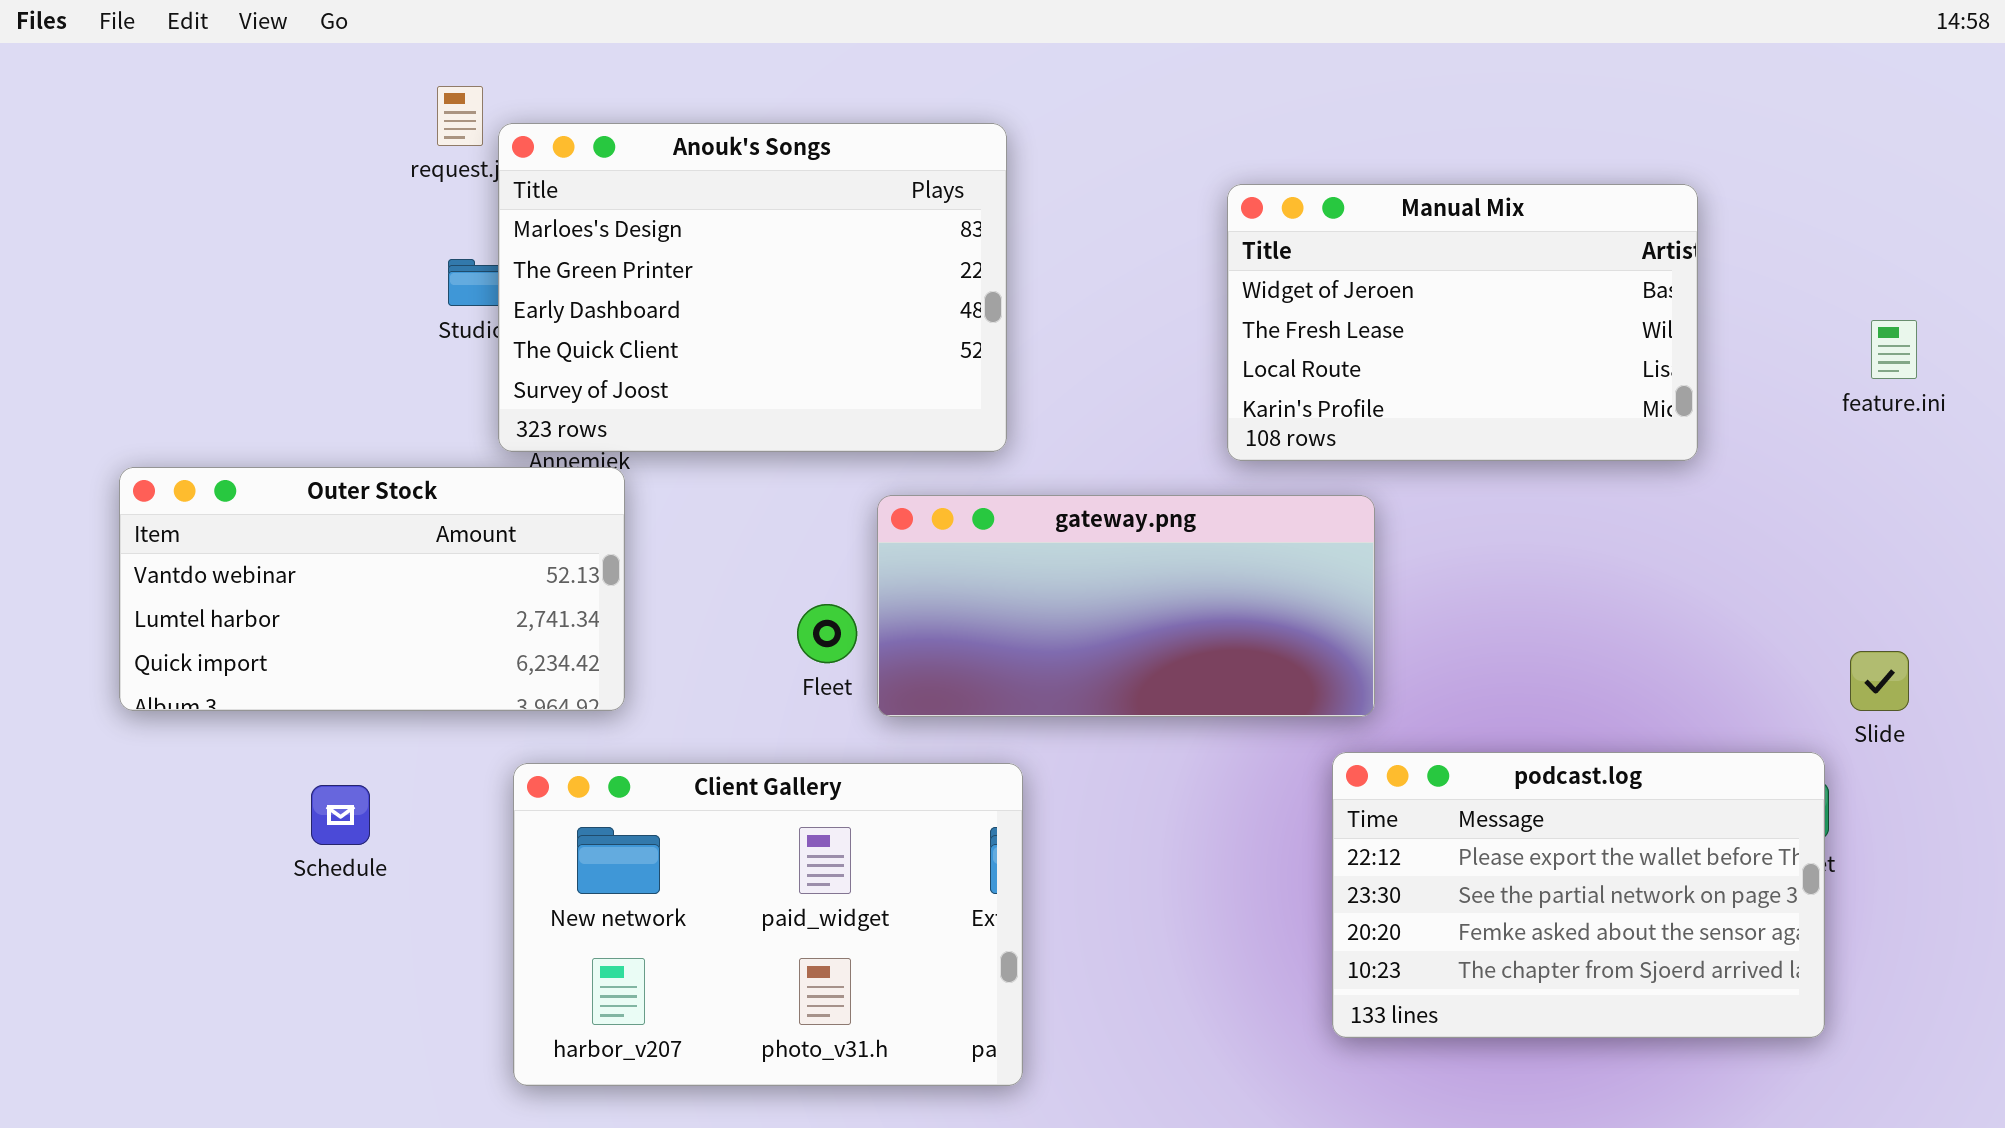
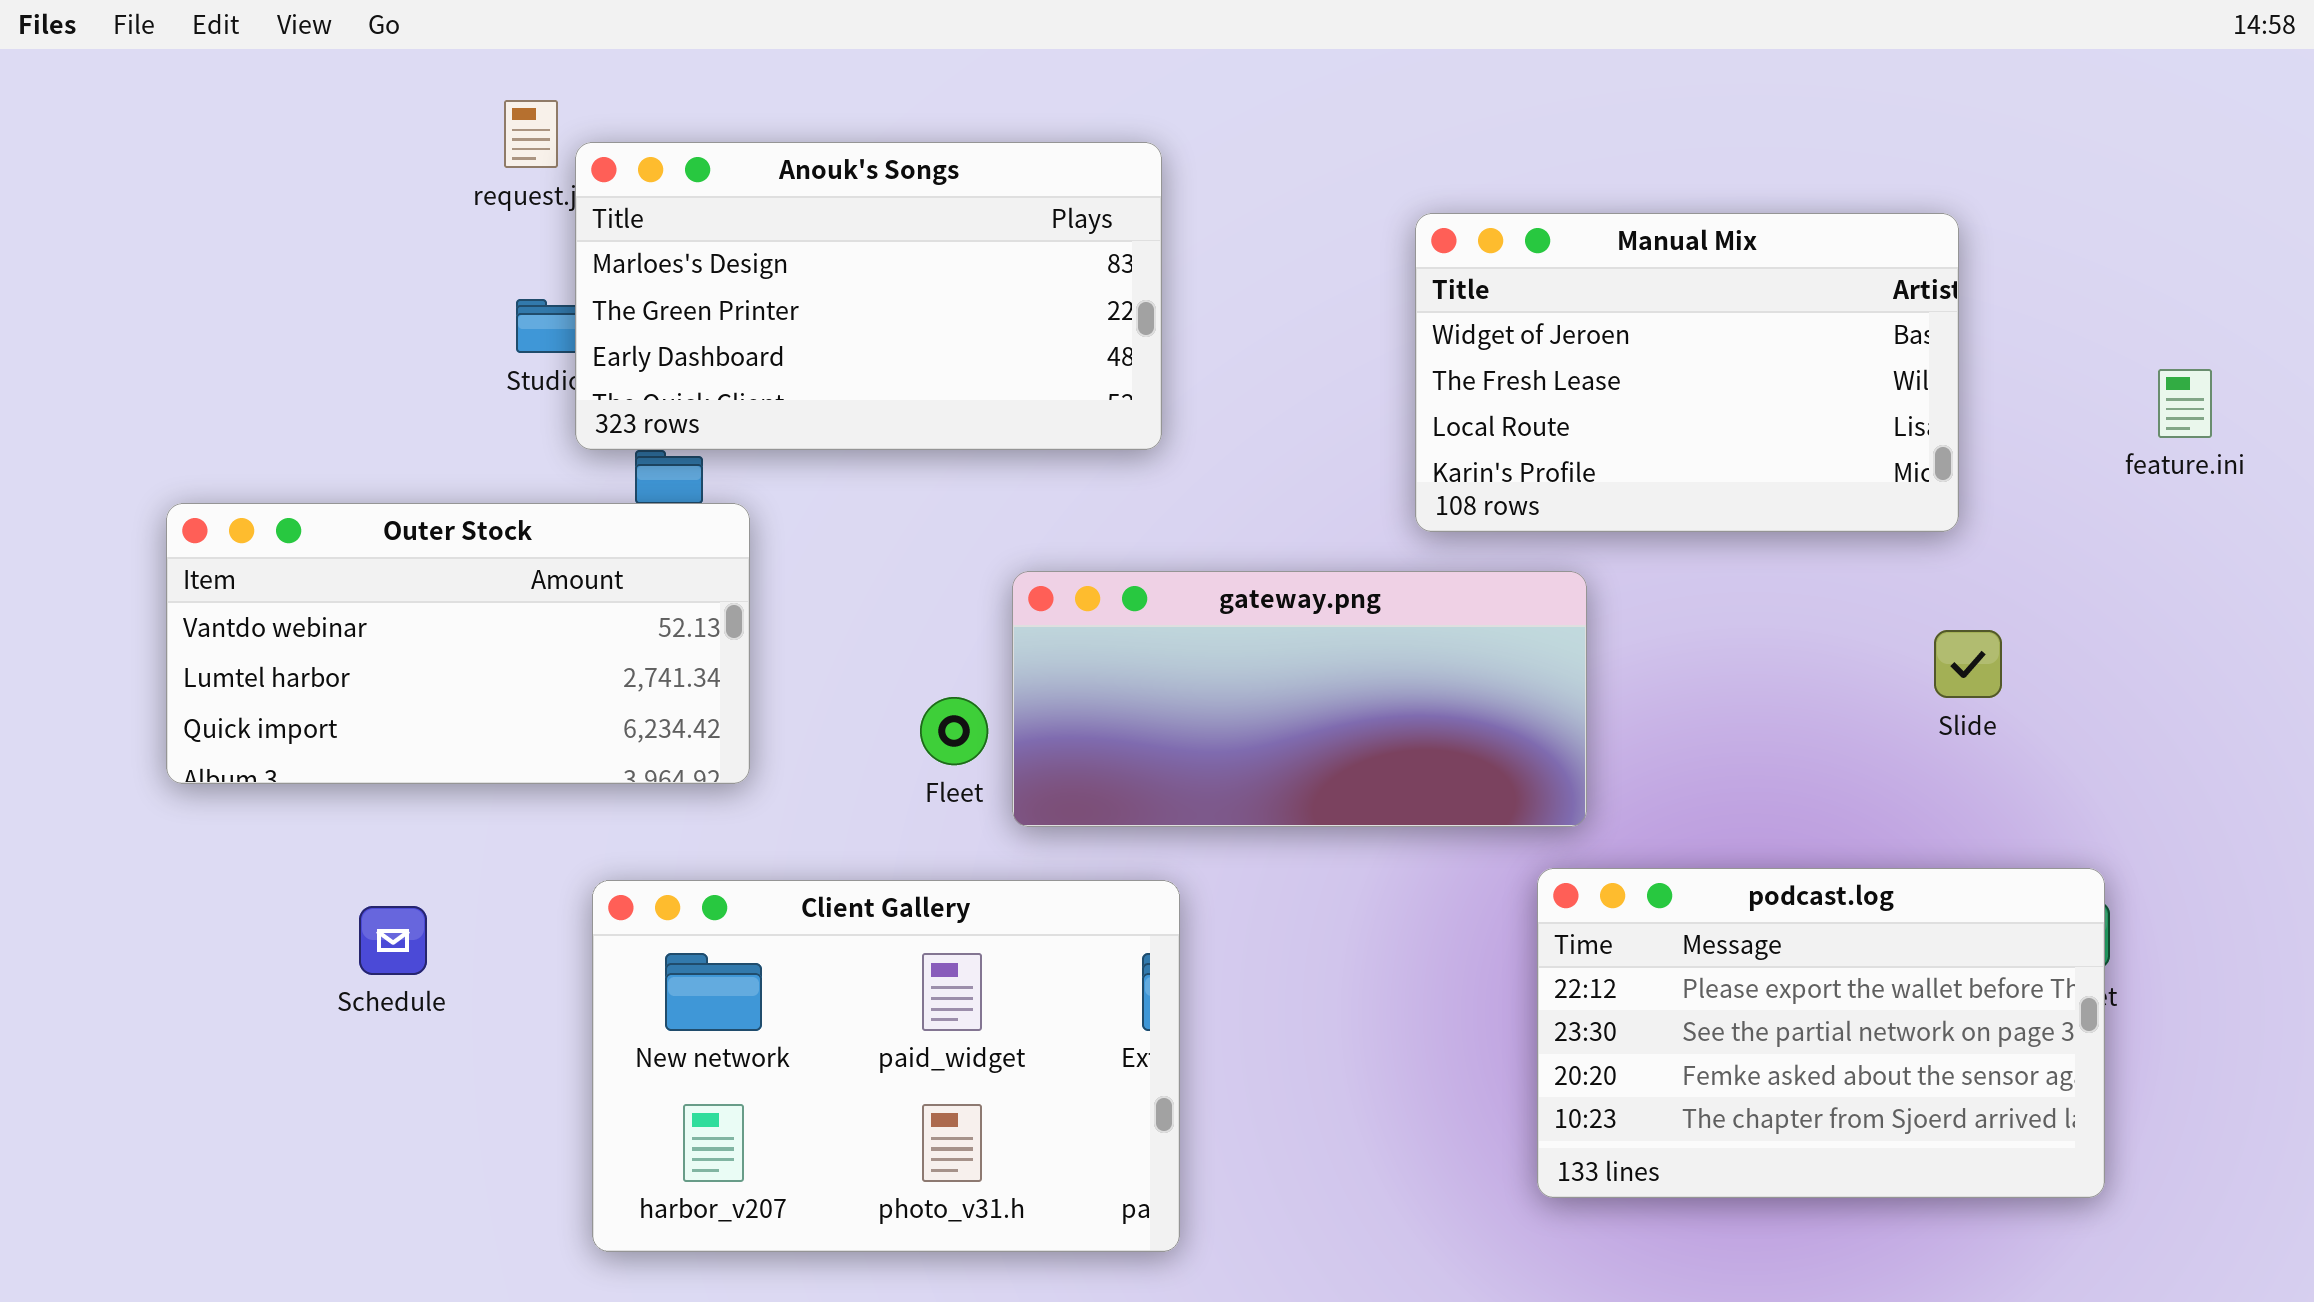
Anouk's Songs: [498,123,1007,452] -> [575,142,1162,450], resized
Outer Stock: [119,467,625,711] -> [166,503,750,784], moved
Slide: [1850,651,1909,711] -> [1934,630,2002,698], moved

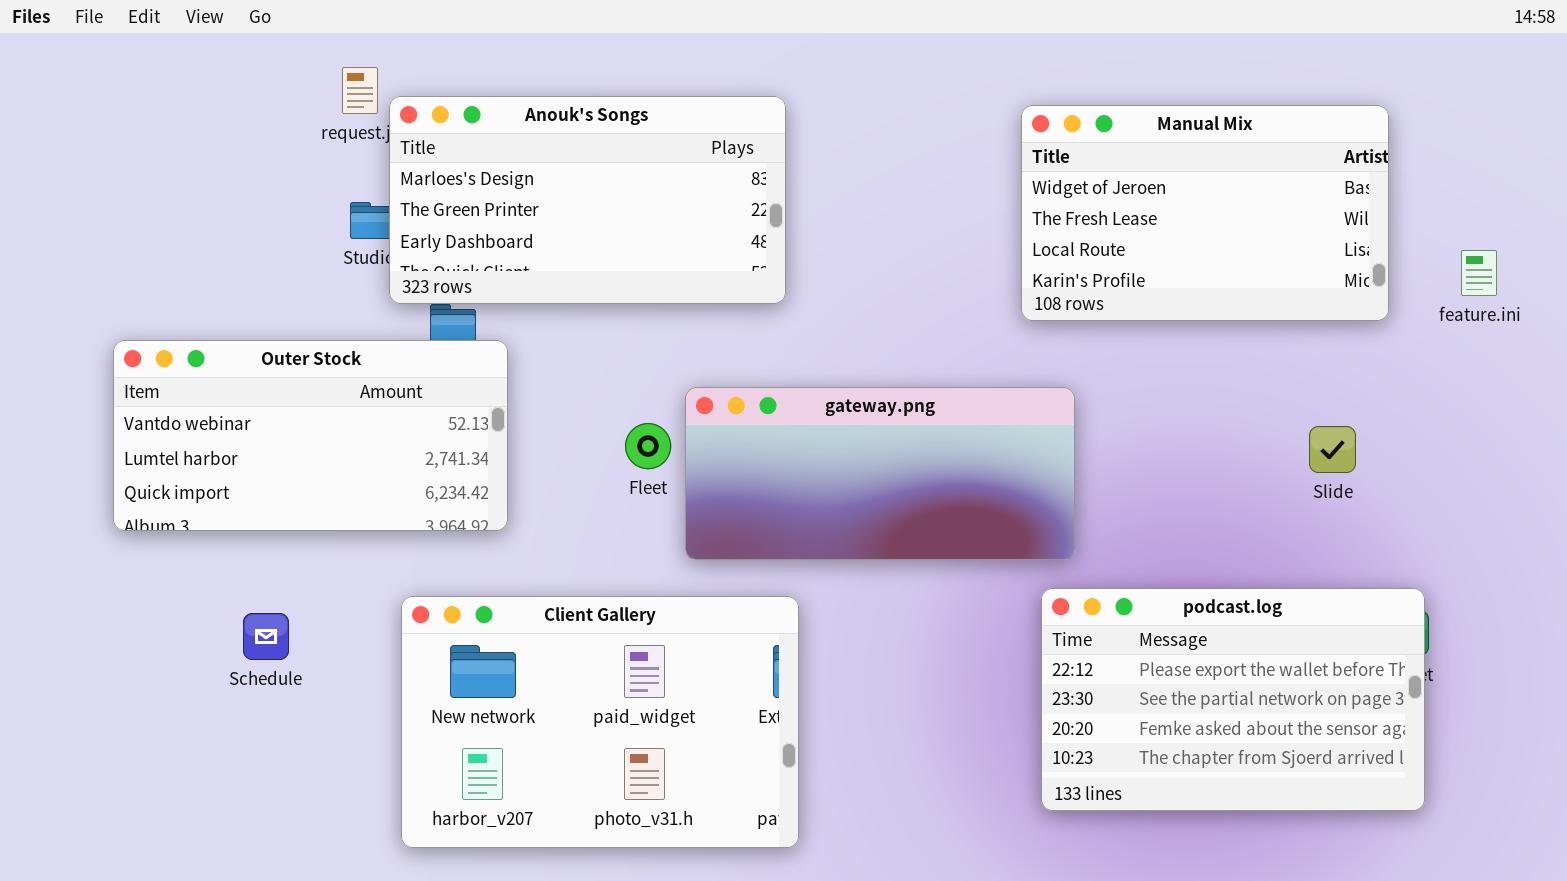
Manual Mix: [1415,213,1959,532] -> [1021,105,1389,321], moved
Fleet: [920,697,988,765] -> [625,423,671,469], moved

